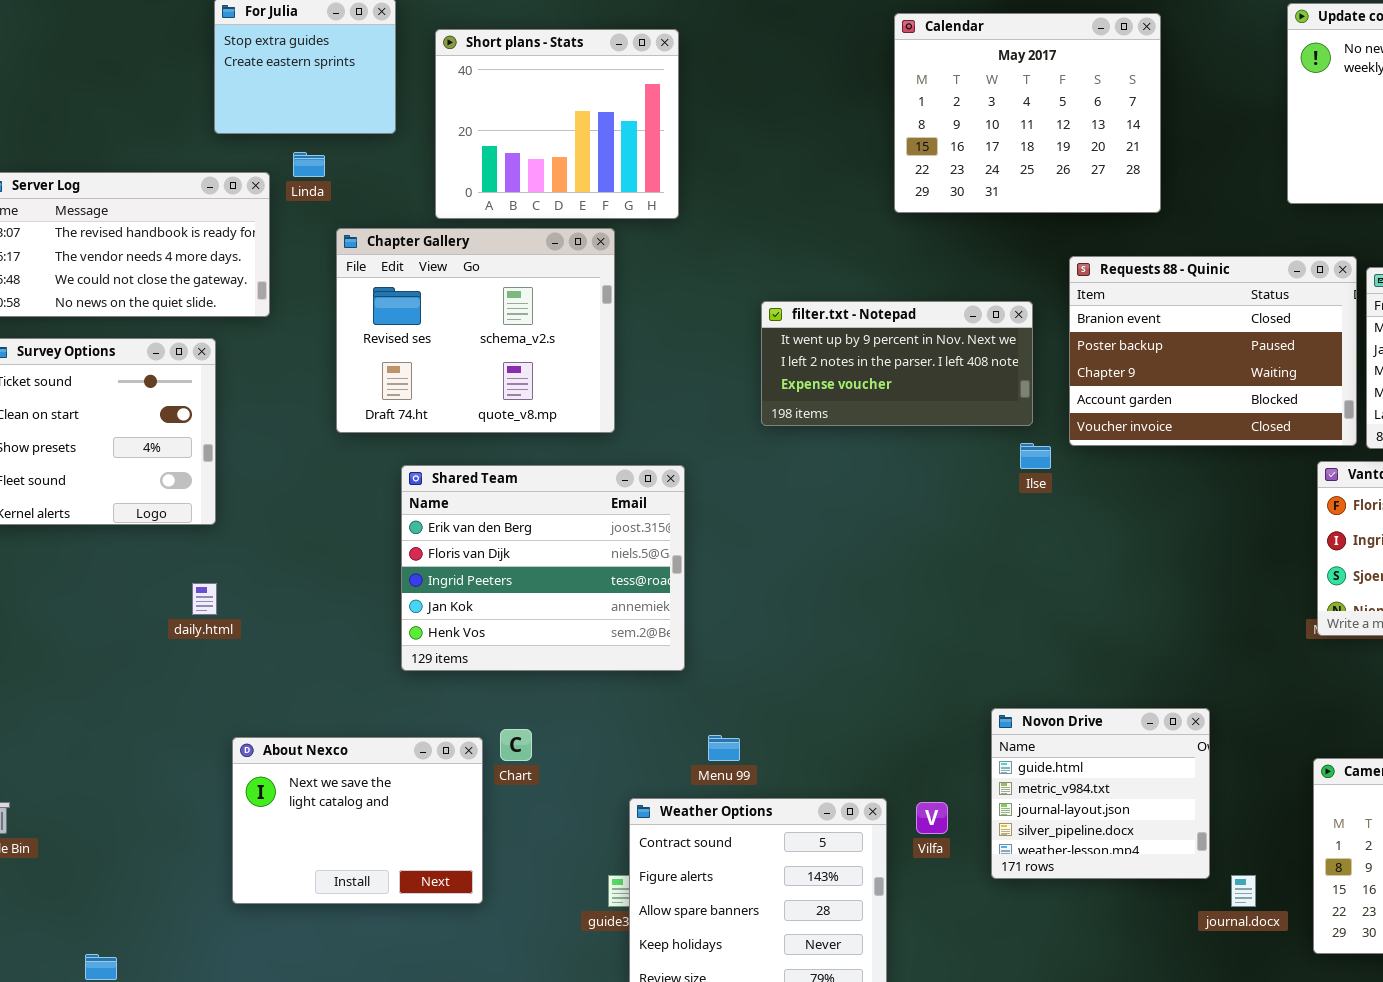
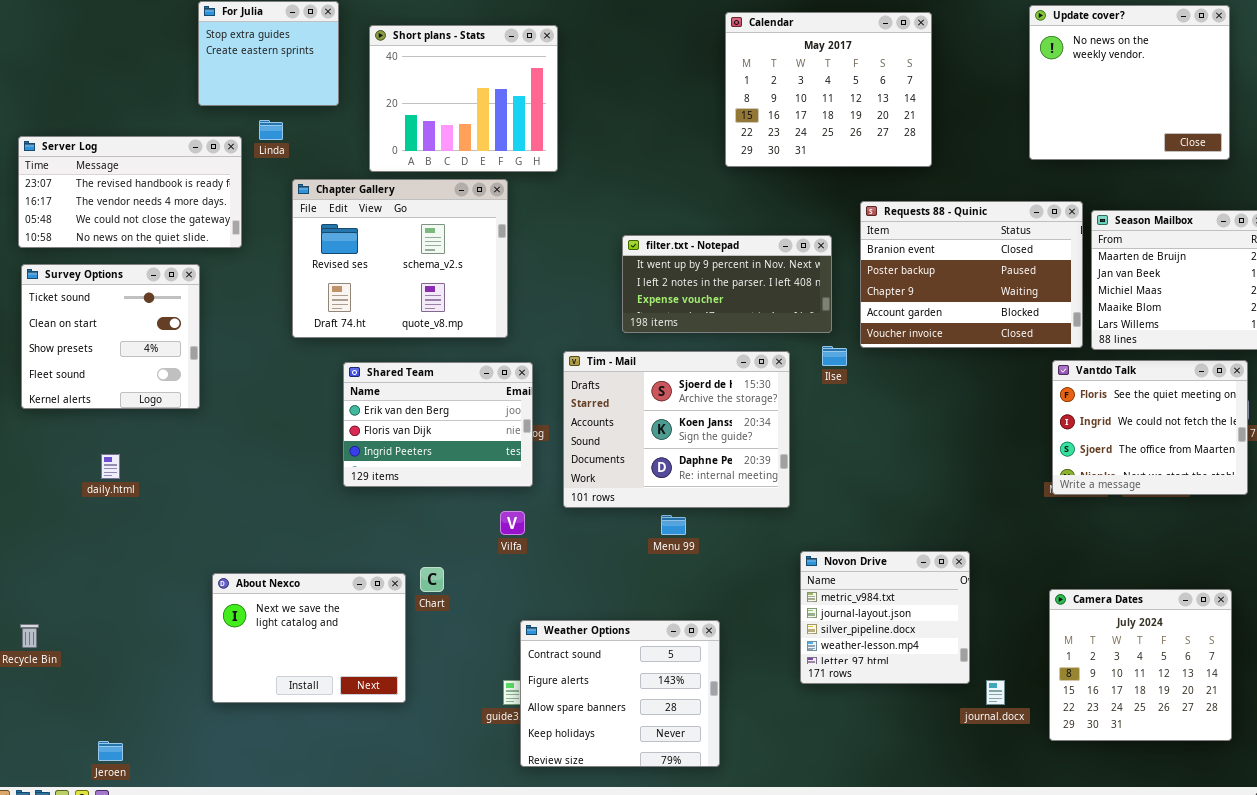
Tim - Mail: none -> [563,351,790,508], opened
Shared Team: [401,465,685,671] -> [343,362,533,487], resized
daily.html: [192,583,217,615] -> [101,454,120,479], moved
Novon Drive: [991,708,1210,879] -> [800,551,970,684], scrolled down 1 row
Menu 99: [708,735,740,761] -> [661,515,686,535], moved
Vilfa: [916,802,948,834] -> [500,511,525,535], moved

